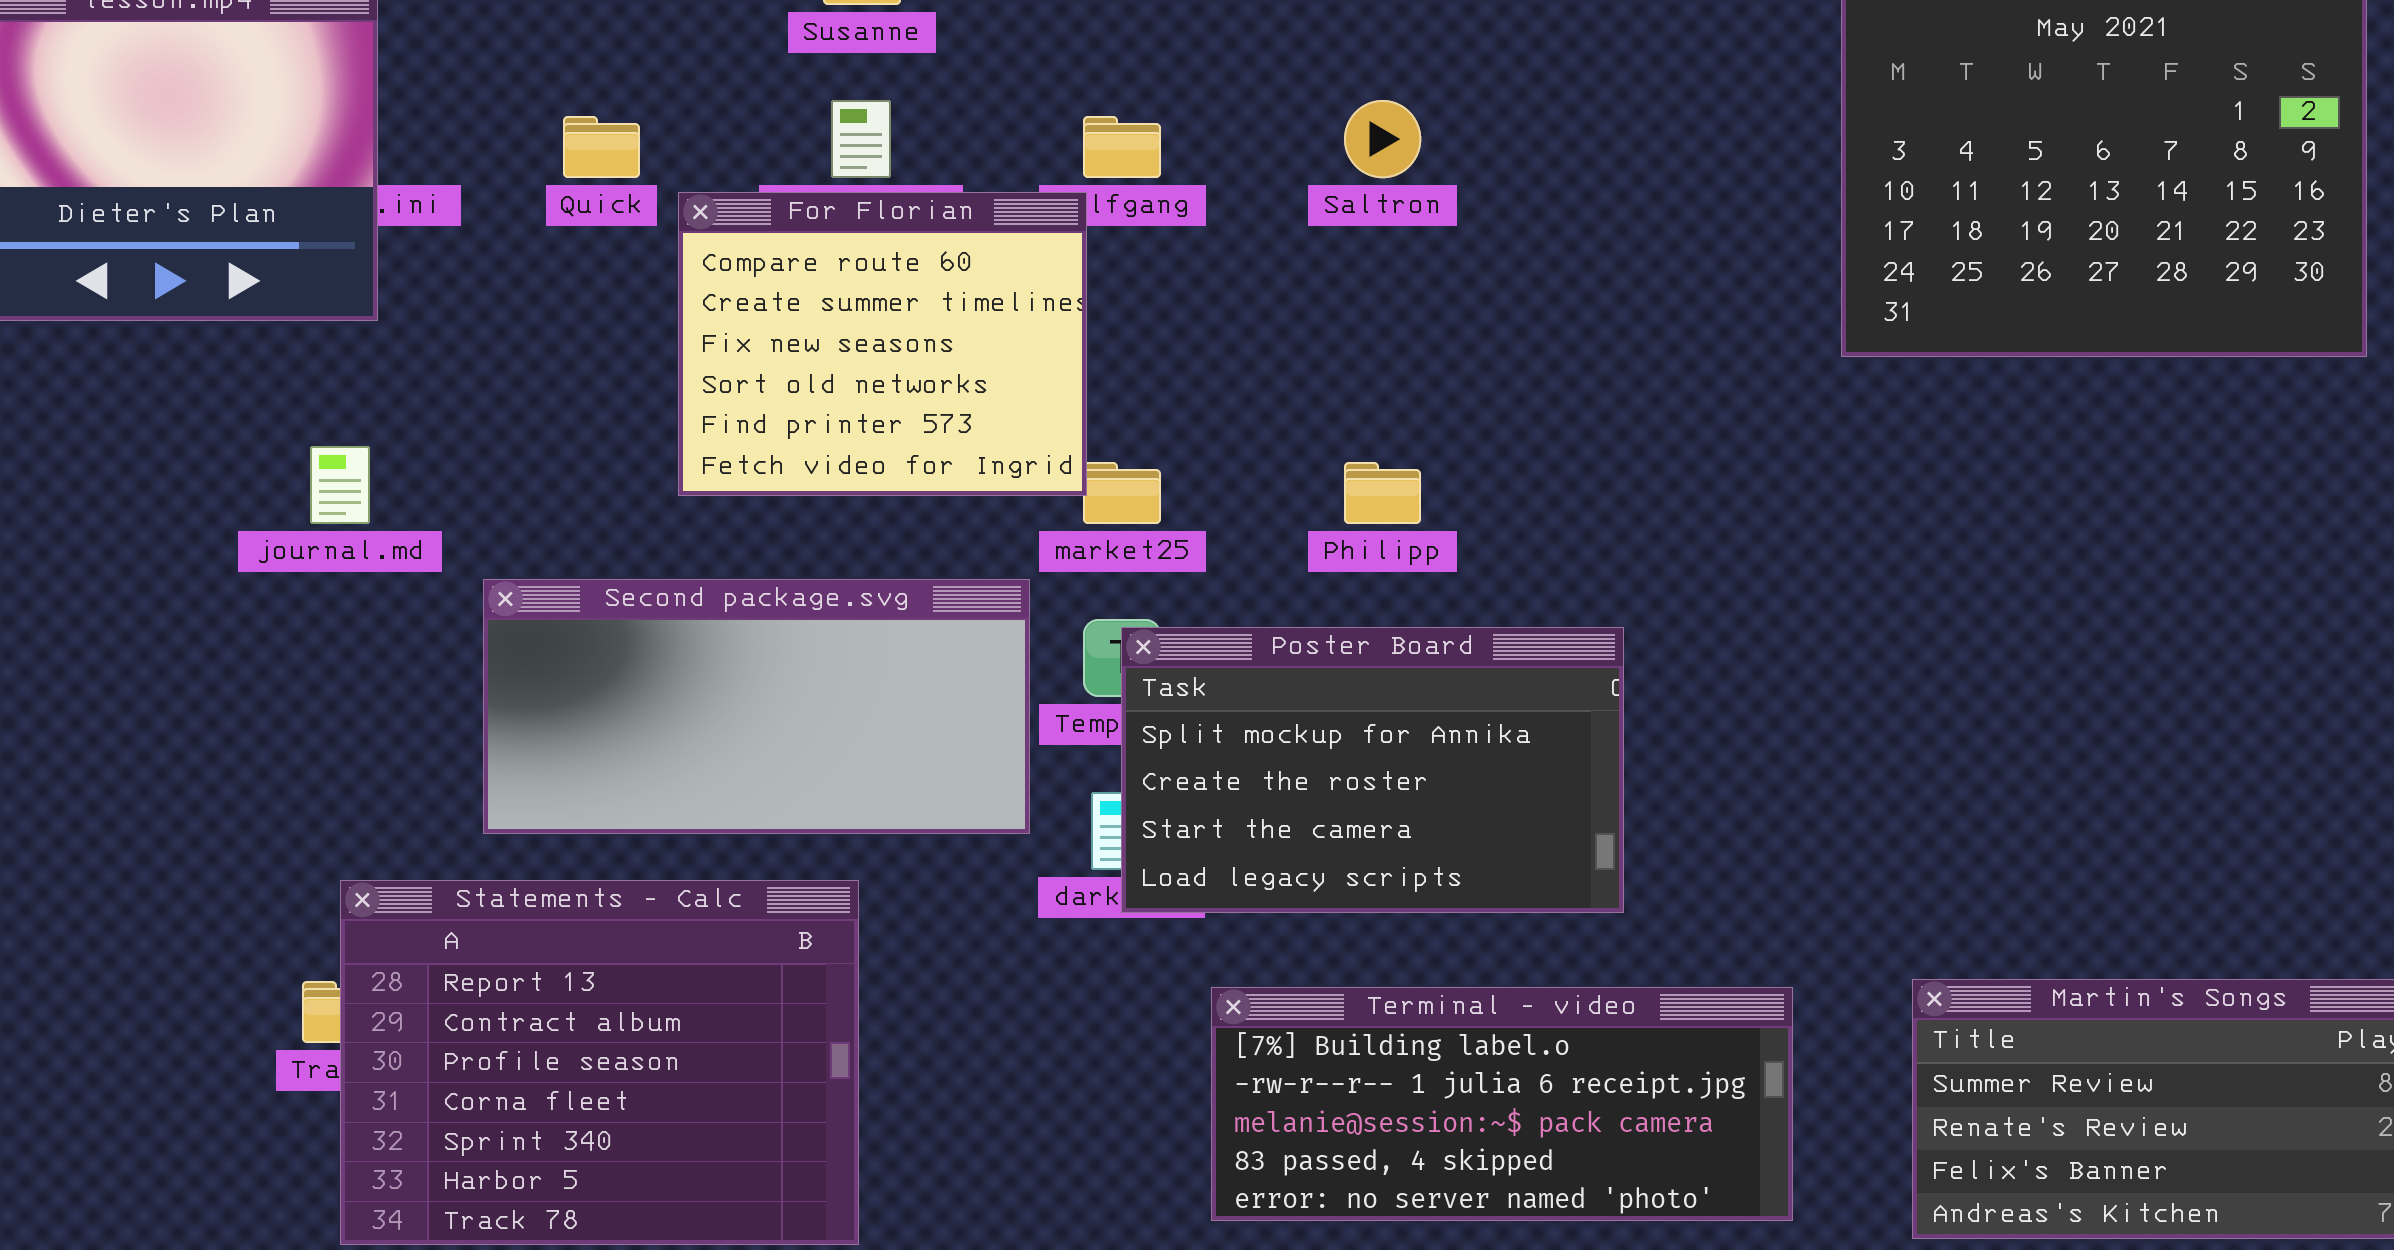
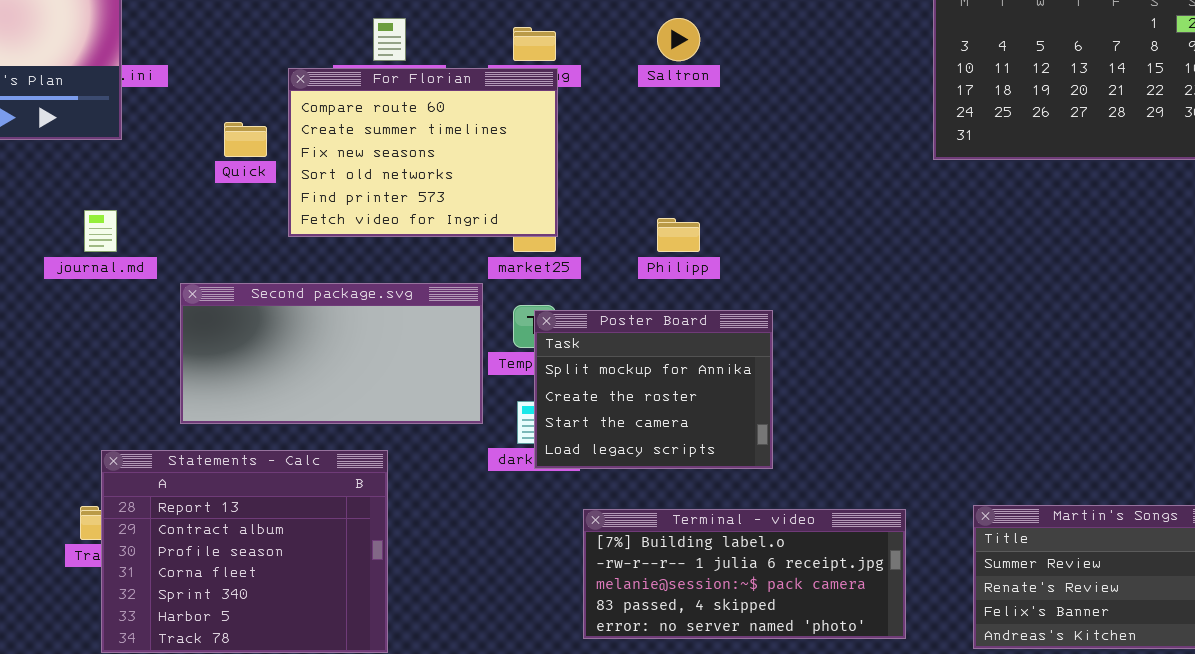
Quick: [563,116,640,178] -> [224,122,267,157], moved
For Florian: [678,192,1087,496] -> [288,68,558,237], resized
Poster Board: [1121,627,1624,913] -> [534,310,773,469], resized

